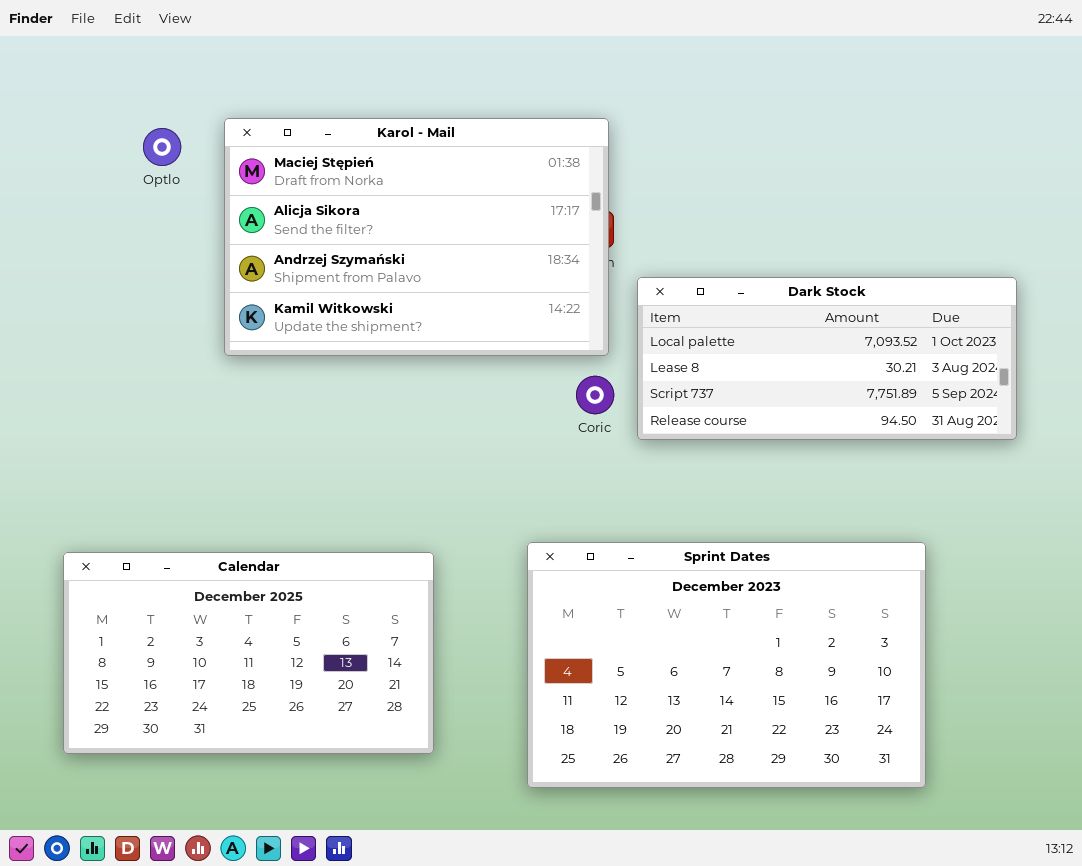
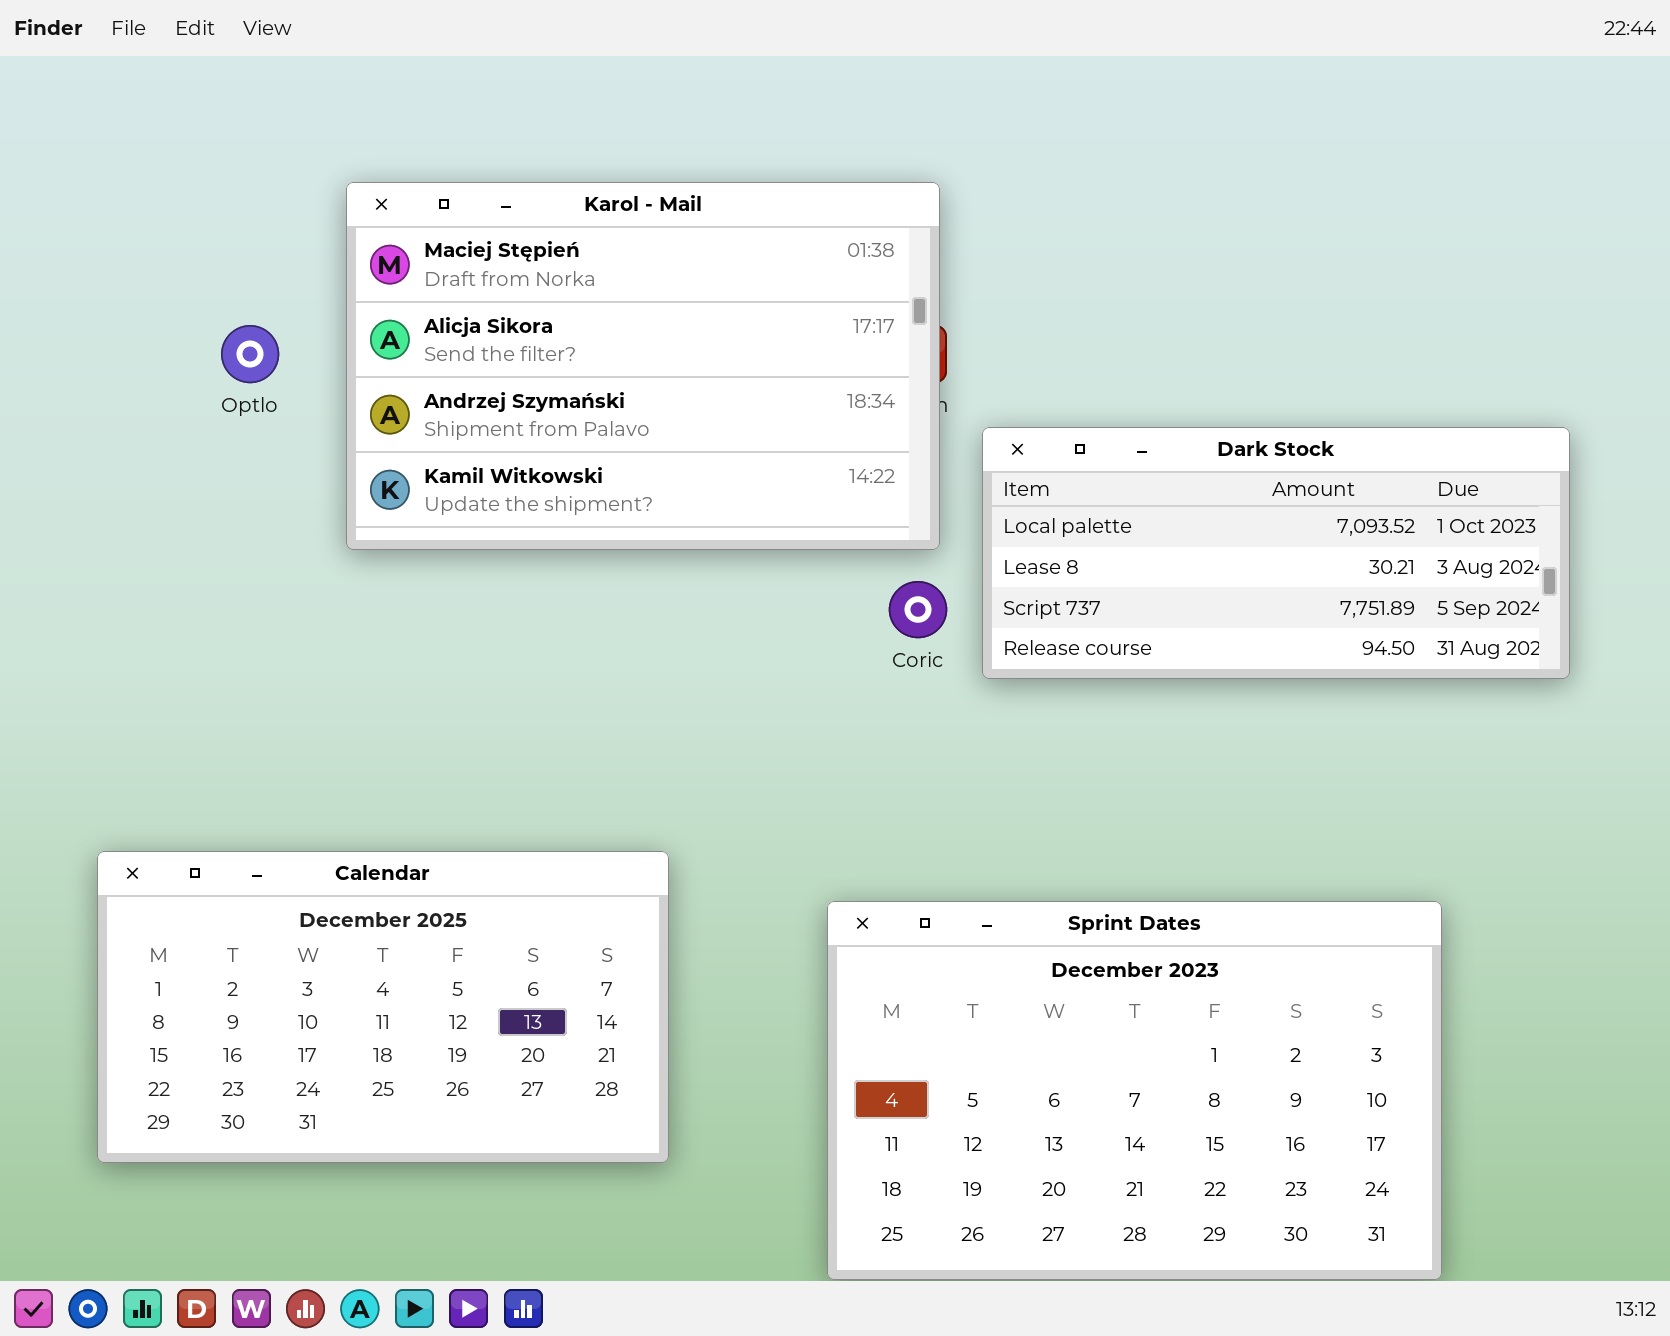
Optlo: [143,128,181,166] -> [221,325,279,383], moved
Sprint Dates: [527,542,926,788] -> [827,901,1442,1280], moved

